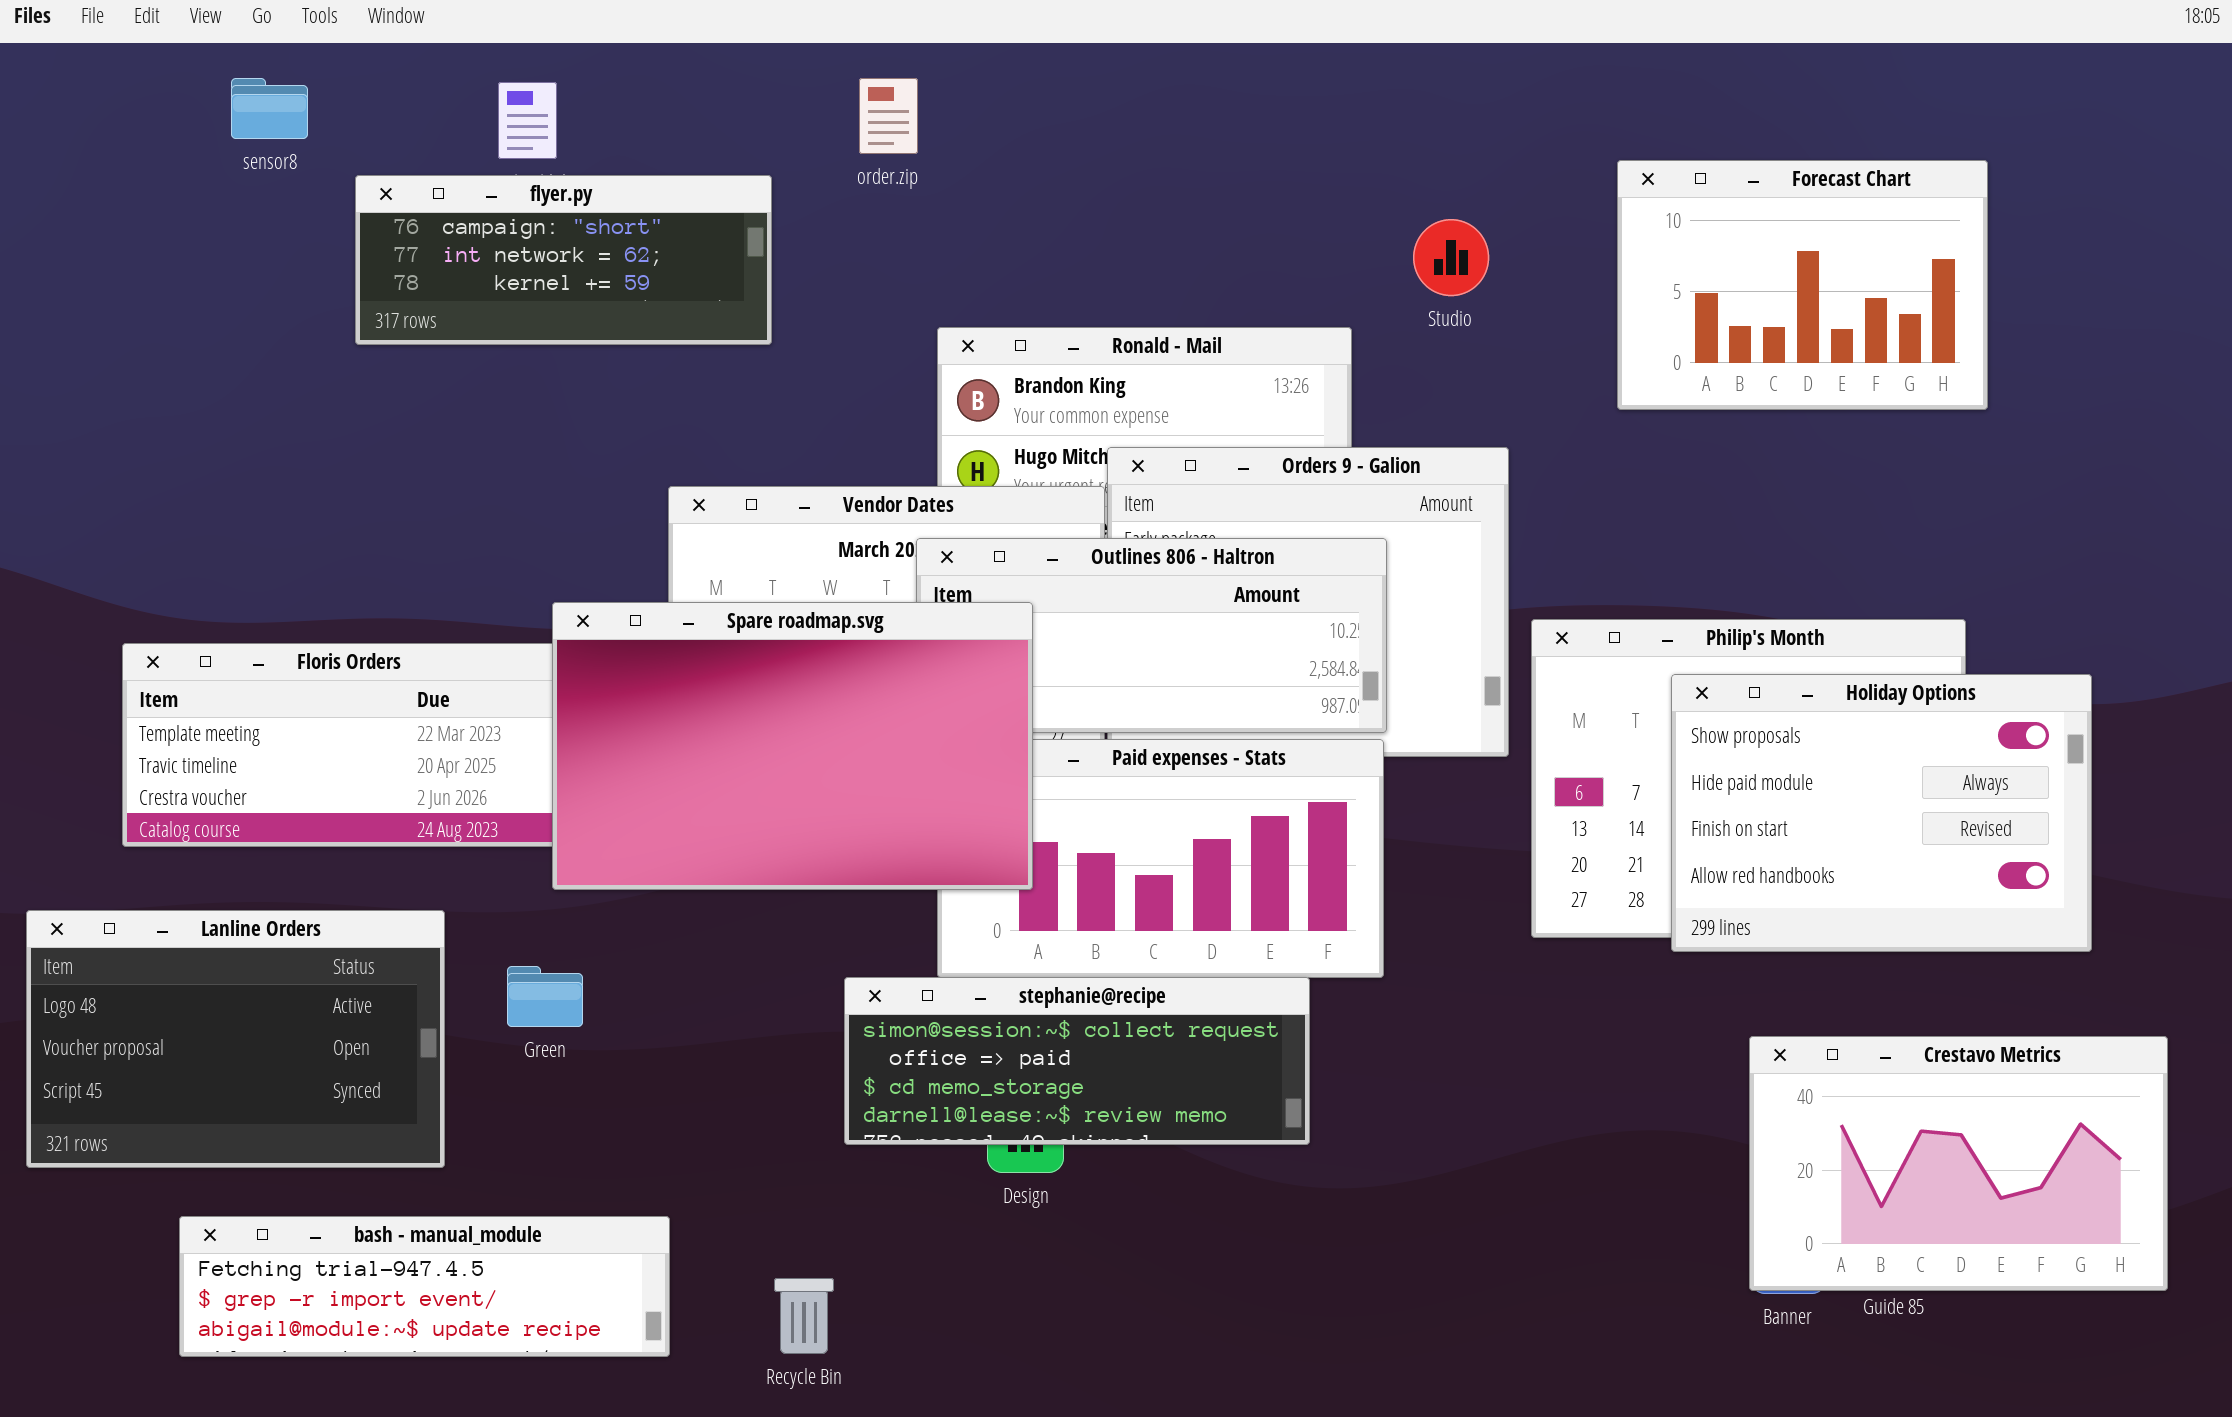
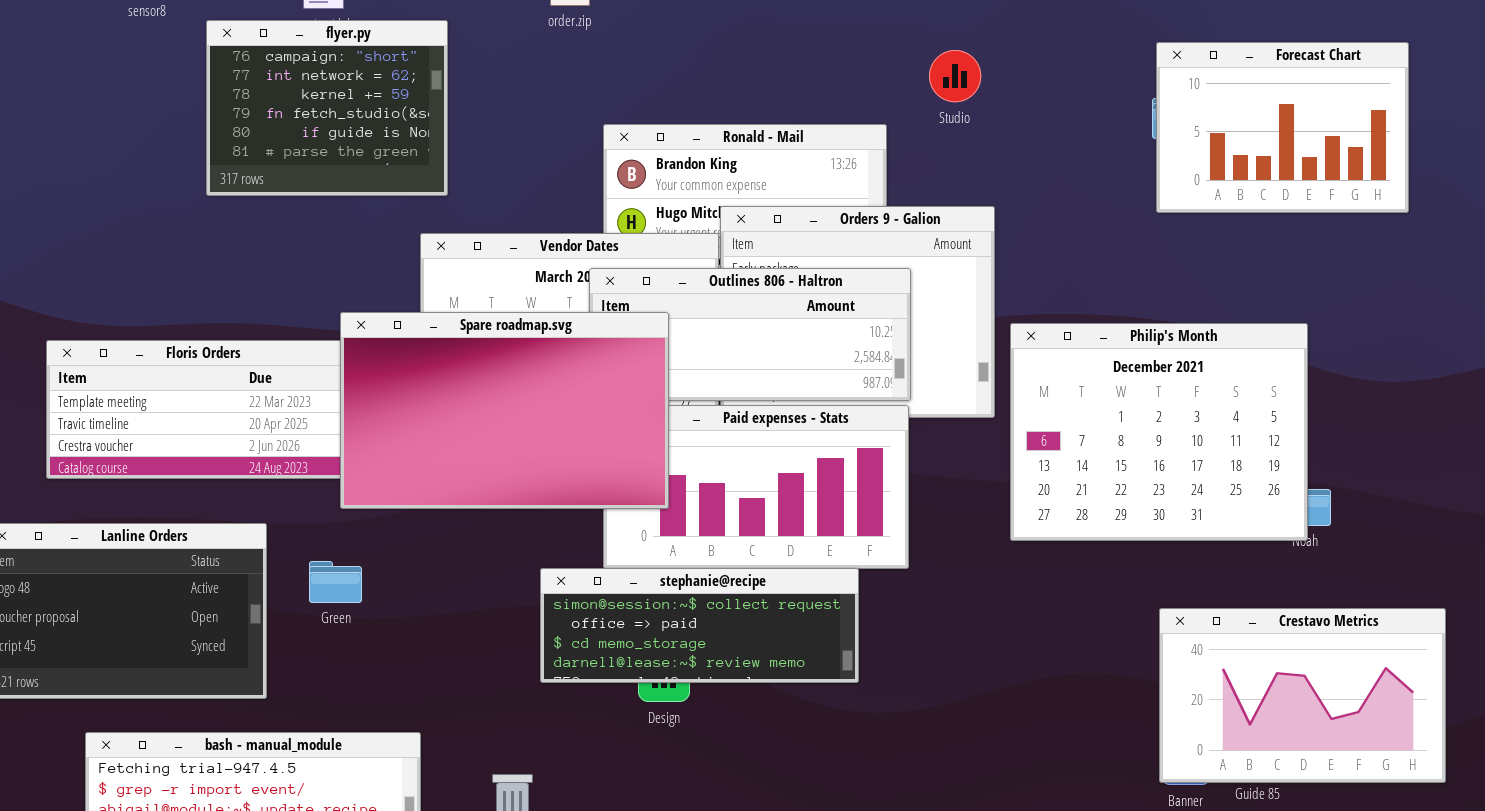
Forecast Chart: [1617,160,1988,410] -> [1156,42,1409,213], moved
flyer.py: [355,175,772,345] -> [206,20,448,196], resized
Holiday Options: [1671,674,2092,952] -> none, closed

